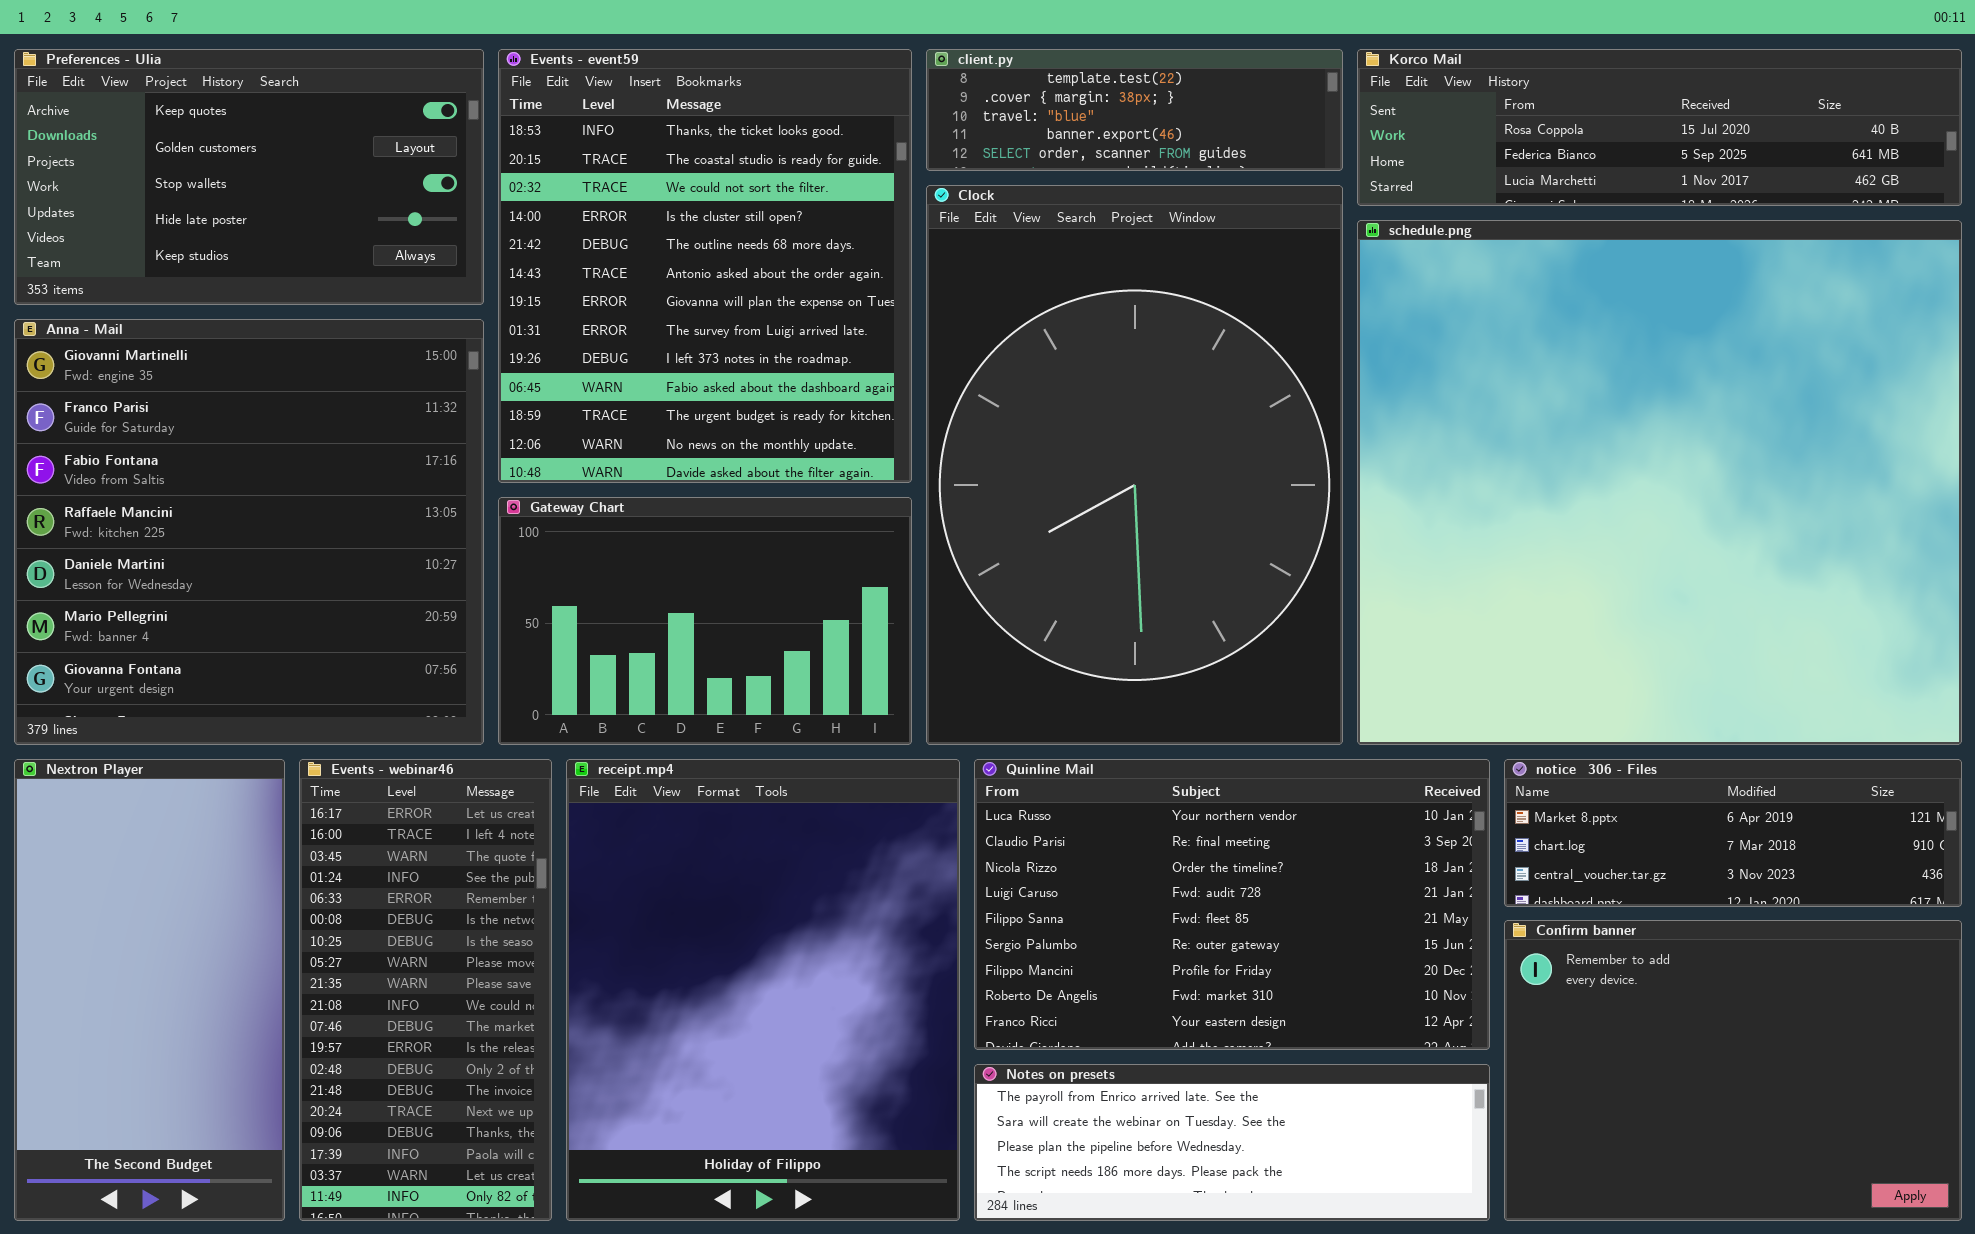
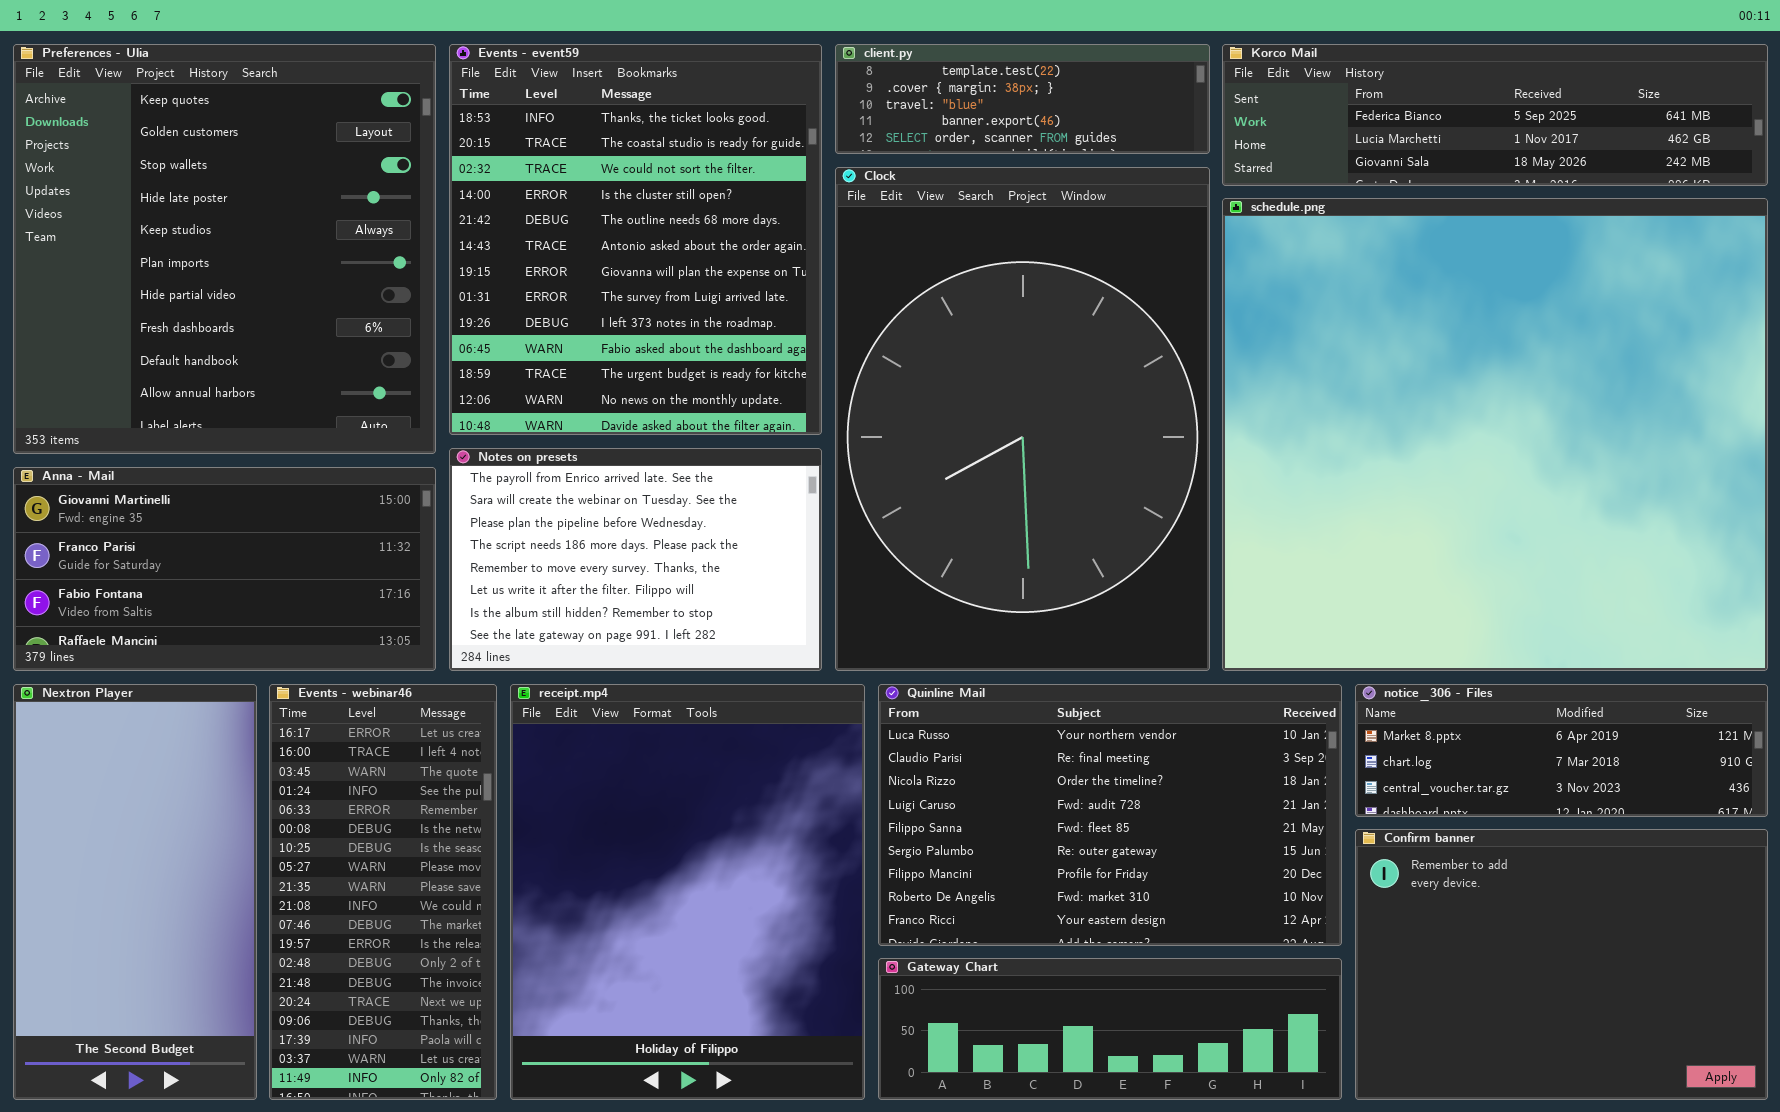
Preferences - Ulia: [14,49,484,305] -> [13,44,436,454], resized
Korco Mail: [1357,49,1962,206] -> [1222,44,1768,186], scrolled down 1 row
Anna - Mail: [14,319,484,745] -> [13,467,436,671], resized
Gateway Chart: [498,497,912,745] -> [878,958,1342,1100], moved, resized
Notes on presets: [974,1064,1490,1221] -> [449,448,822,671], moved, resized

